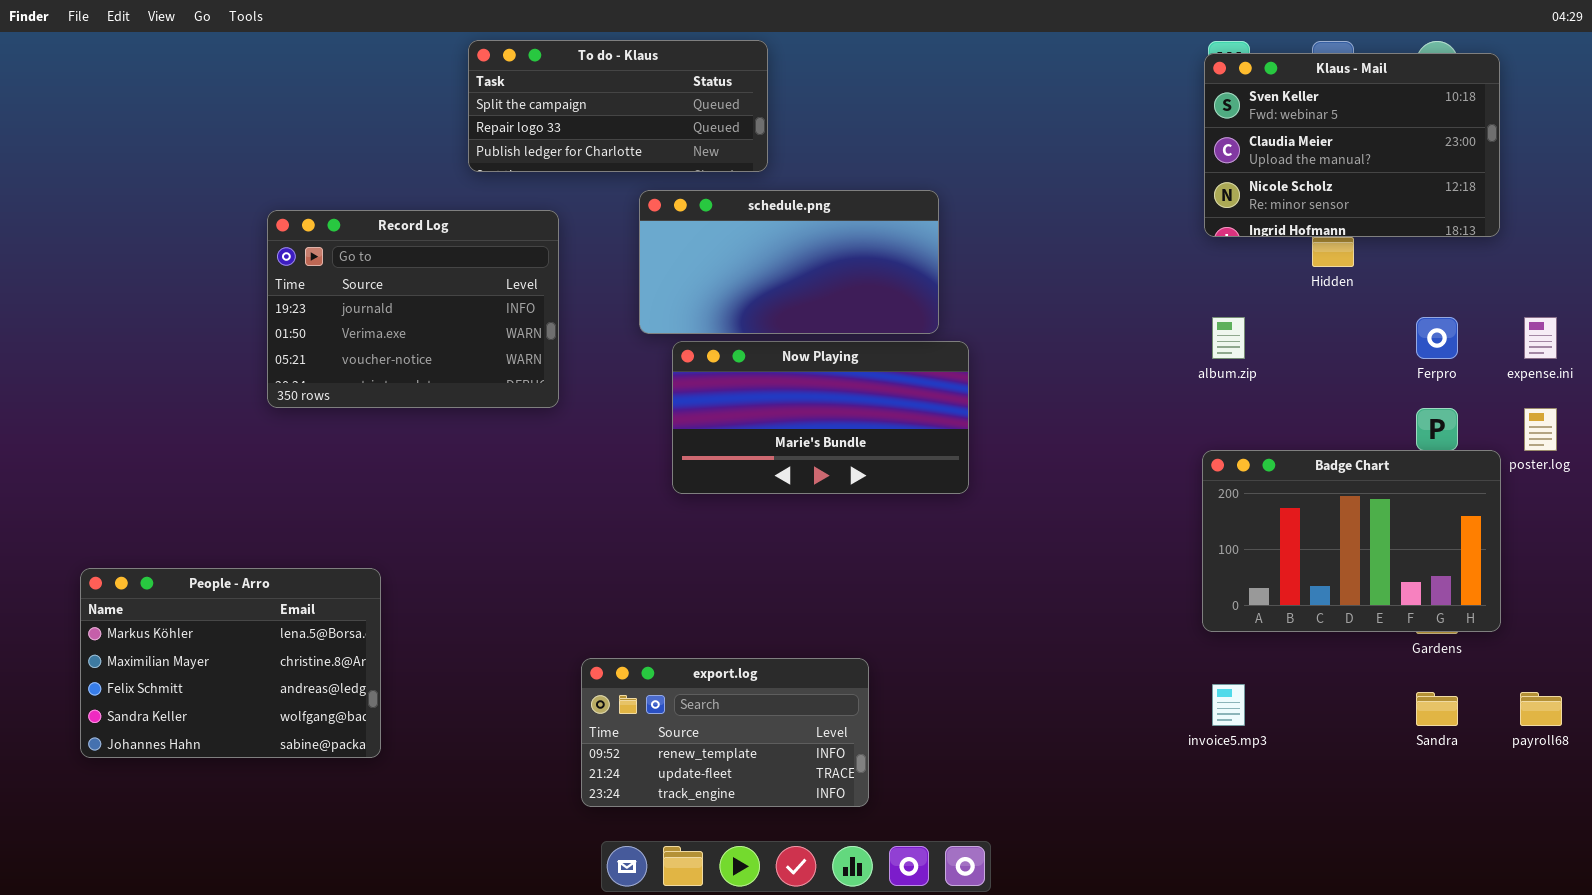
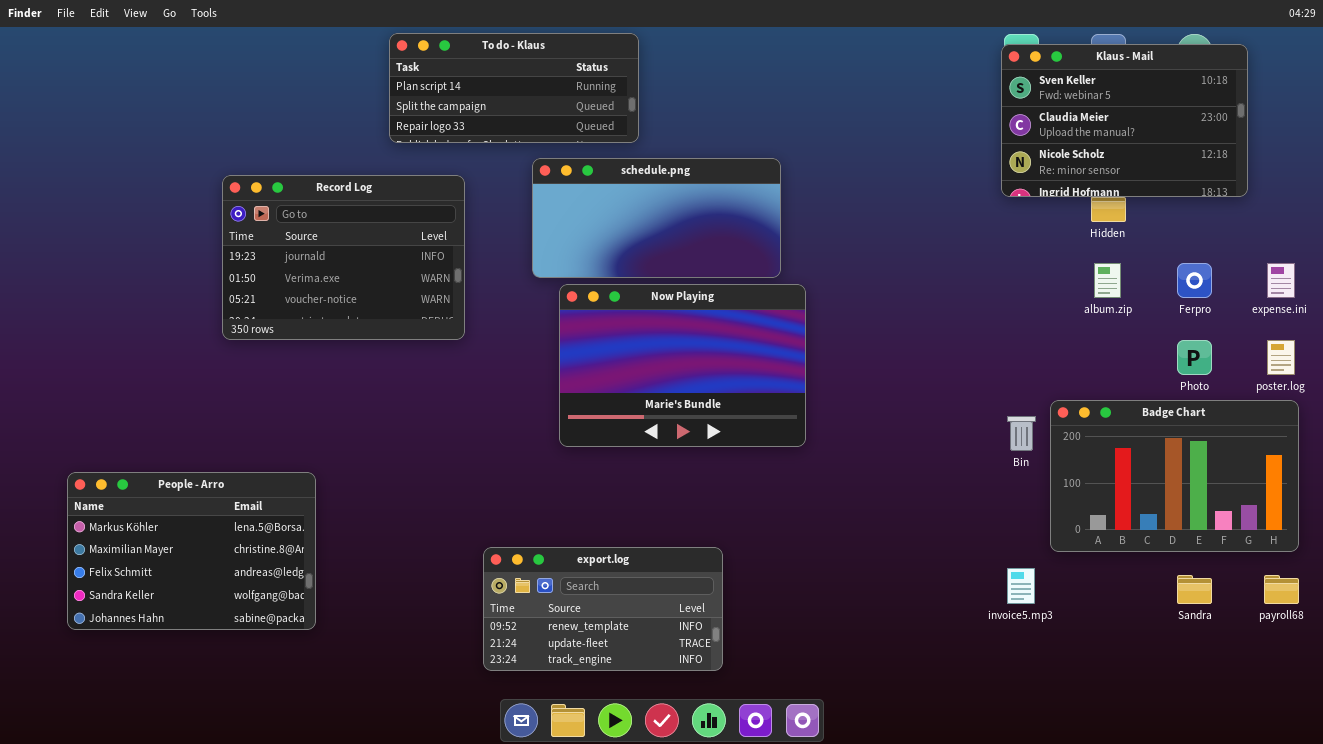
To do - Klaus: [468,40,768,172] -> [389,33,639,143], scrolled up 1 row
album.zip: [1212,317,1245,359] -> [1094,263,1121,298], moved
Now Playing: [672,341,969,494] -> [559,284,806,447], resized
Badge Chart: [1202,450,1501,632] -> [1050,400,1299,552], moved

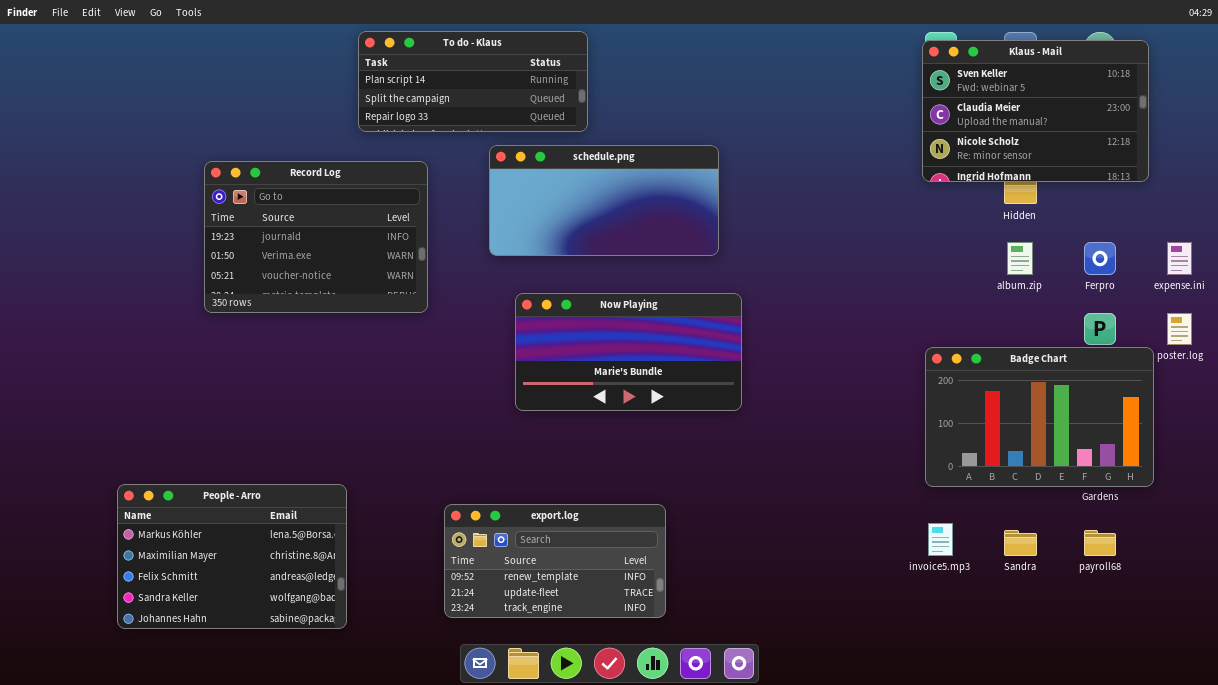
Now Playing: [559,284,806,447] -> [515,293,742,411], resized
Badge Chart: [1050,400,1299,552] -> [925,347,1154,487], moved
People - Arro: [67,472,316,630] -> [117,484,347,629], moved
Sandra: [1177,575,1212,604] -> [1004,530,1037,556], moved
payroll68: [1264,575,1299,604] -> [1084,530,1116,556], moved

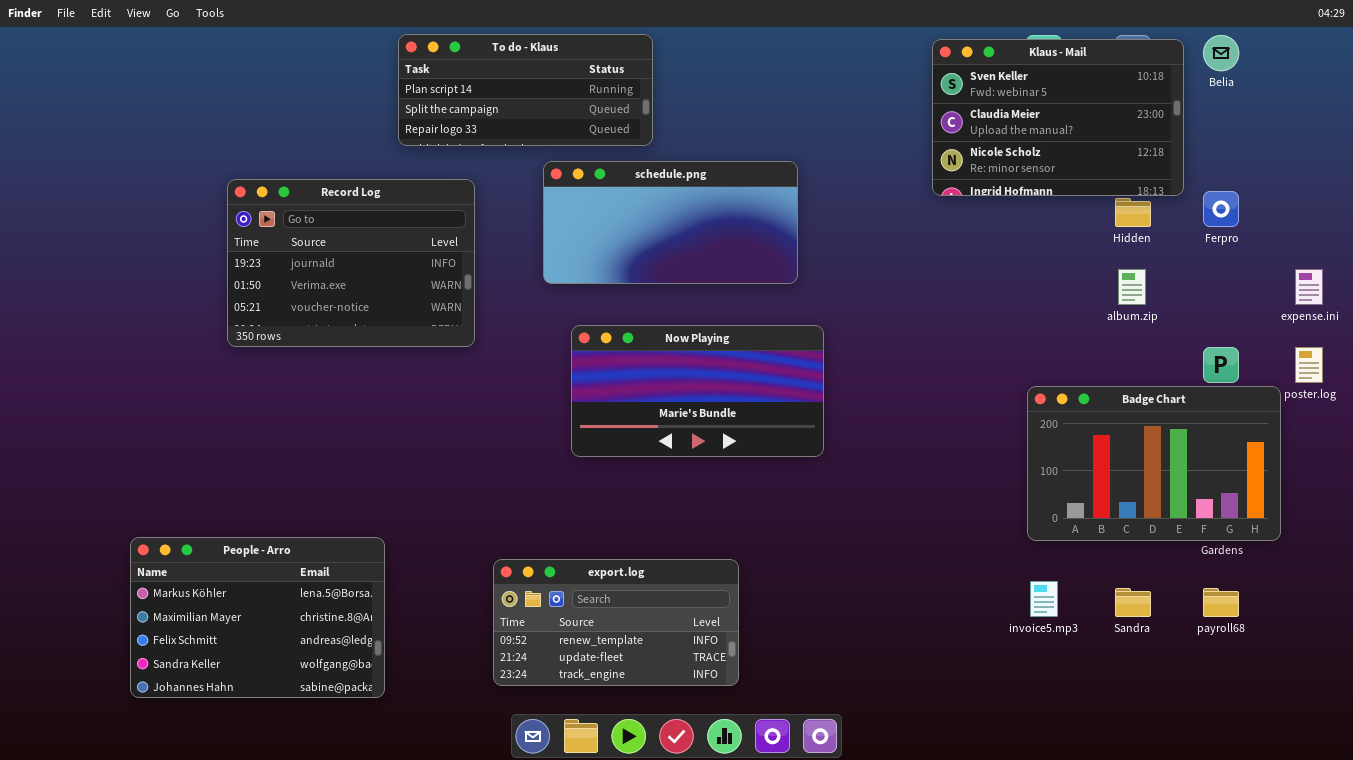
Klaus - Mail: [922,40,1149,182] -> [932,39,1184,196], moved
Ferpro: [1084,242,1116,275] -> [1203,191,1239,227], moved

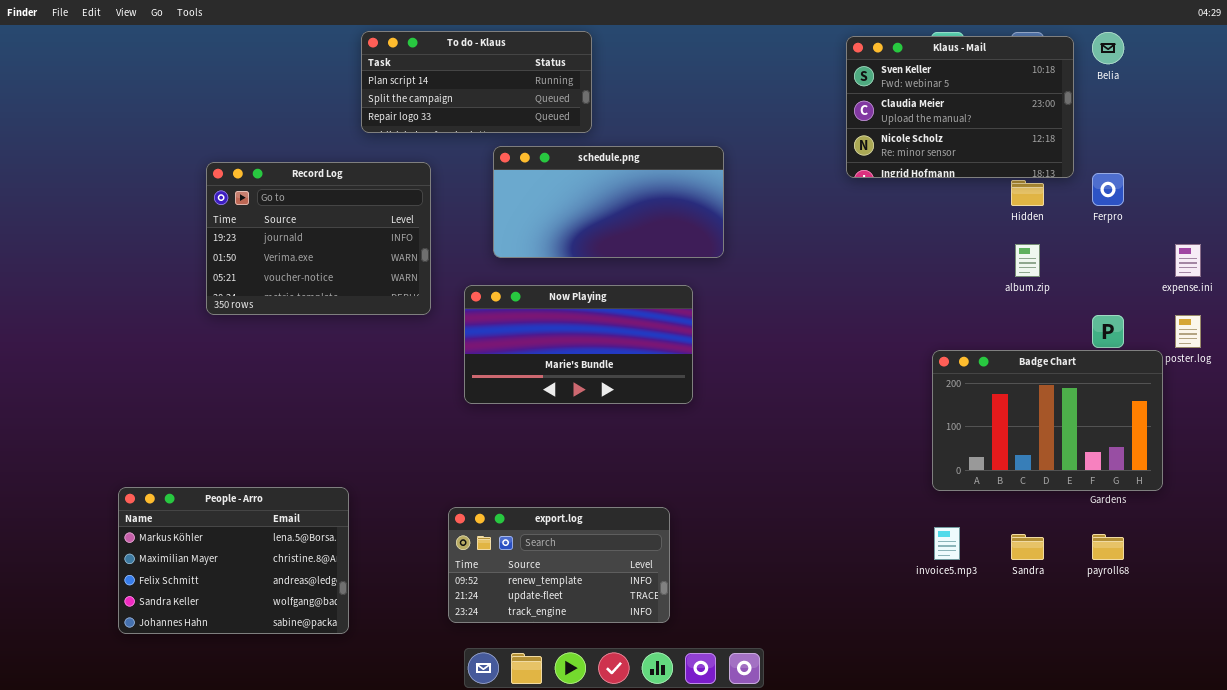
Now Playing: [571,325,824,457] -> [464,285,693,404], moved

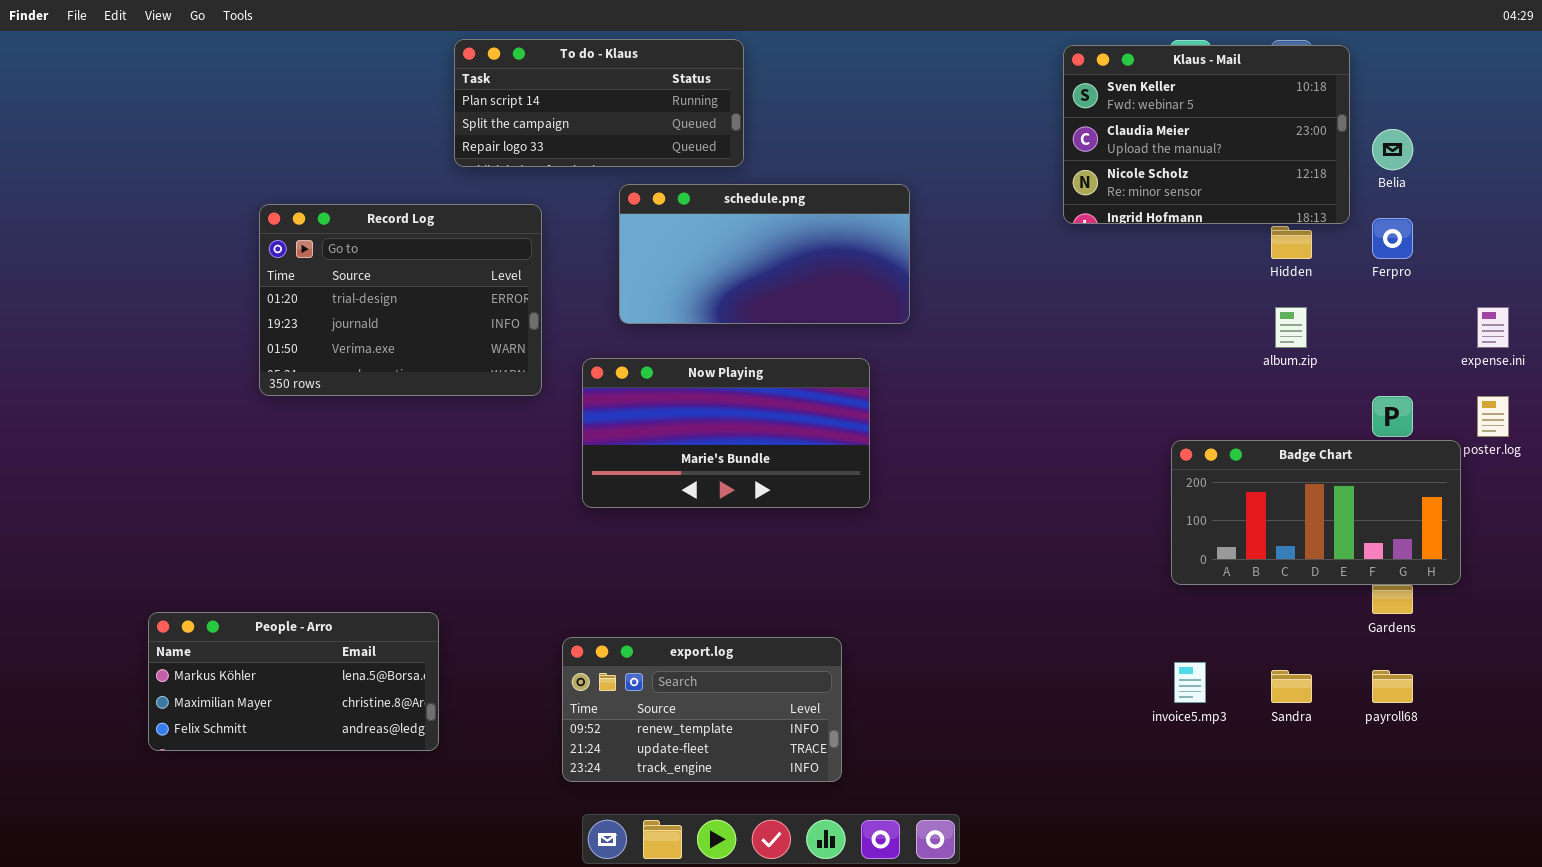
Belia: [1092,32,1124,64] -> [1372,129,1413,170], moved
Record Log: [206,162,431,315] -> [259,204,542,396], scrolled up 1 row
Badge Chart: [932,350,1163,491] -> [1171,440,1461,585], resized
People - Arro: [118,487,349,634] -> [148,612,439,751], resized

